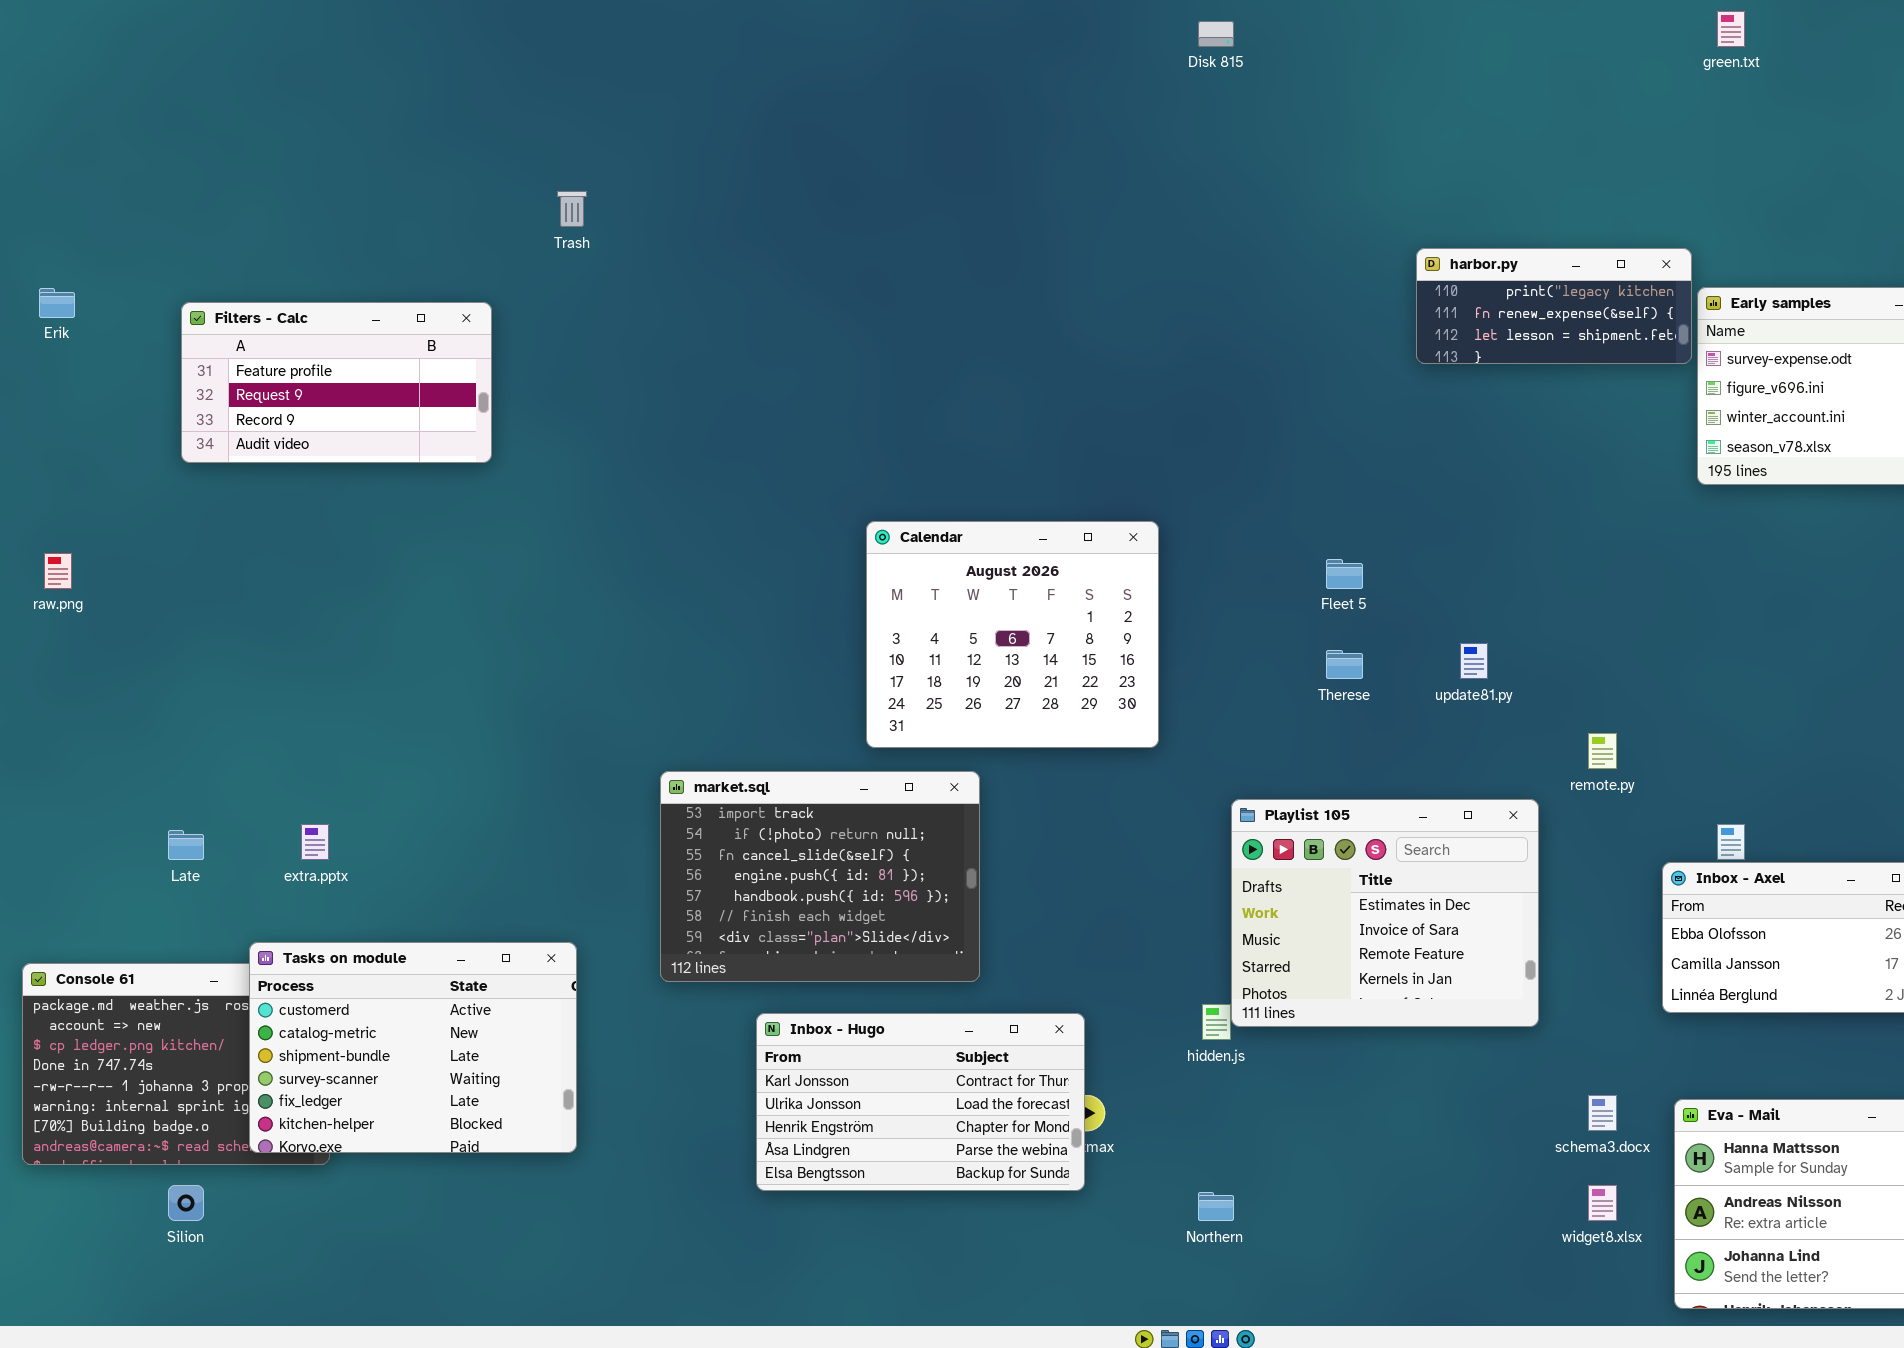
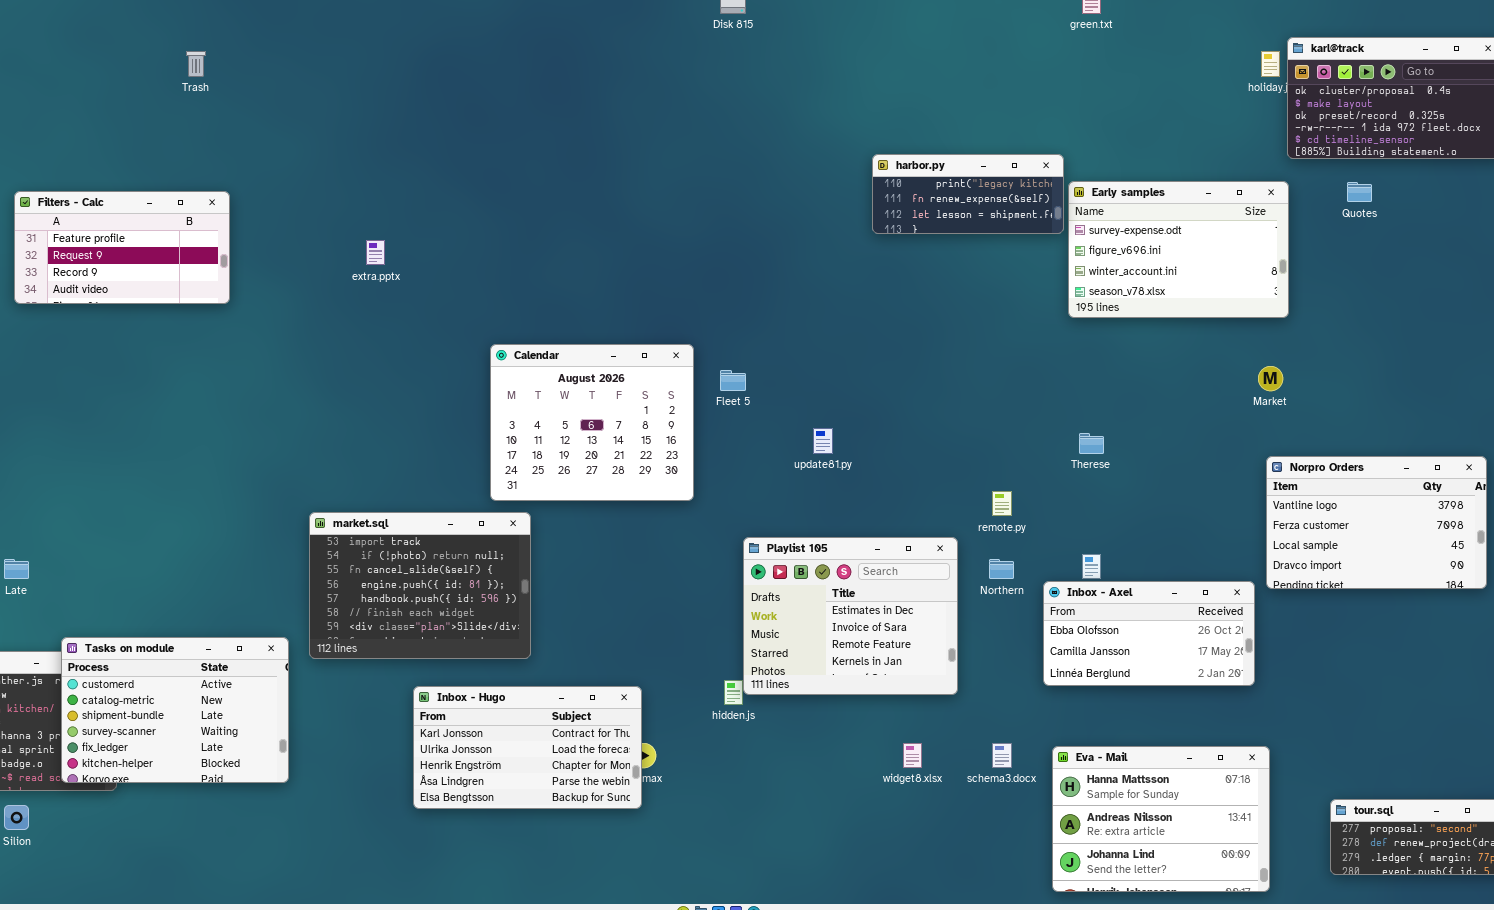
Trash: [557,191,587,227] -> [186,51,206,77], moved
Fleet 5: [1326,559,1363,589] -> [720,370,746,391], moved
update81.py: [1460,643,1488,679] -> [813,428,833,454], moved
Therese: [1326,650,1363,679] -> [1079,433,1104,454], moved
market.sql: [660,771,980,982] -> [309,512,531,659], moved
extra.pptx: [301,824,329,860] -> [366,240,385,265], moved
widget8.xlsx: [1588,1185,1617,1221] -> [903,743,922,768], moved
Northern: [1198,1192,1234,1221] -> [989,559,1014,579], moved

